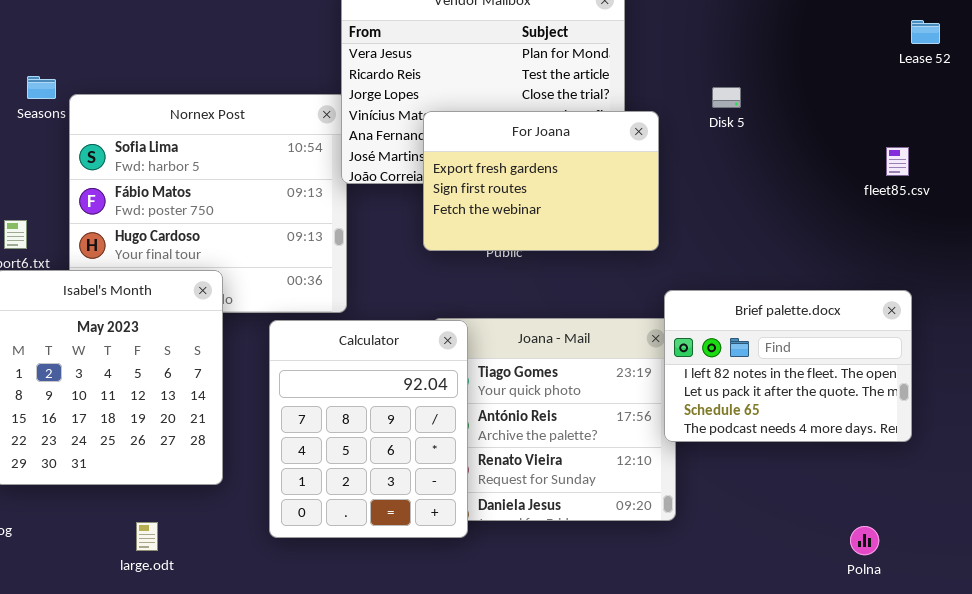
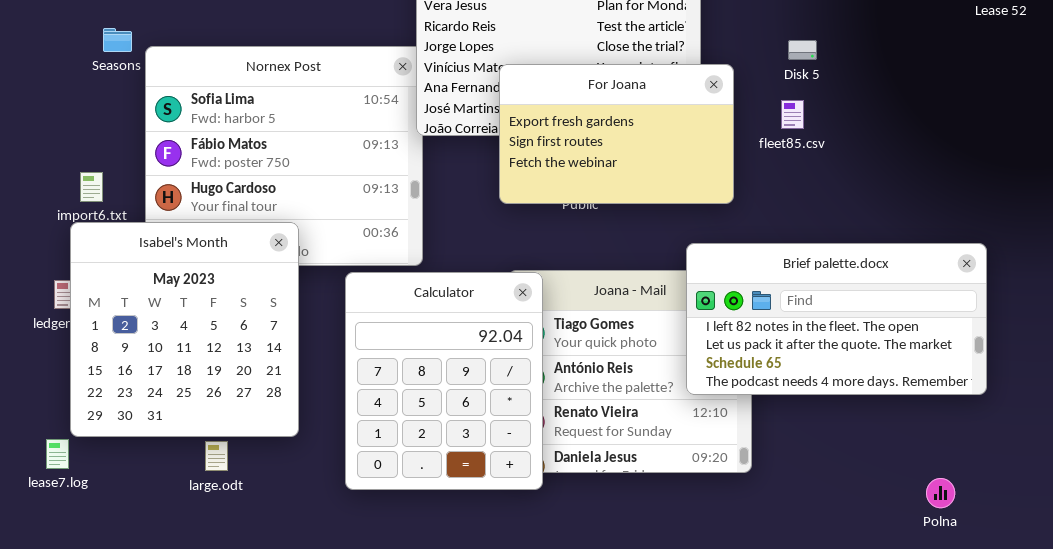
fleet85.csv: [886,147,909,176] -> [781,100,804,129], moved
Brief palette.docx: [664,290,912,442] -> [686,243,987,395], resized
large.odt: [136,522,158,551] -> [205,441,228,471], moved

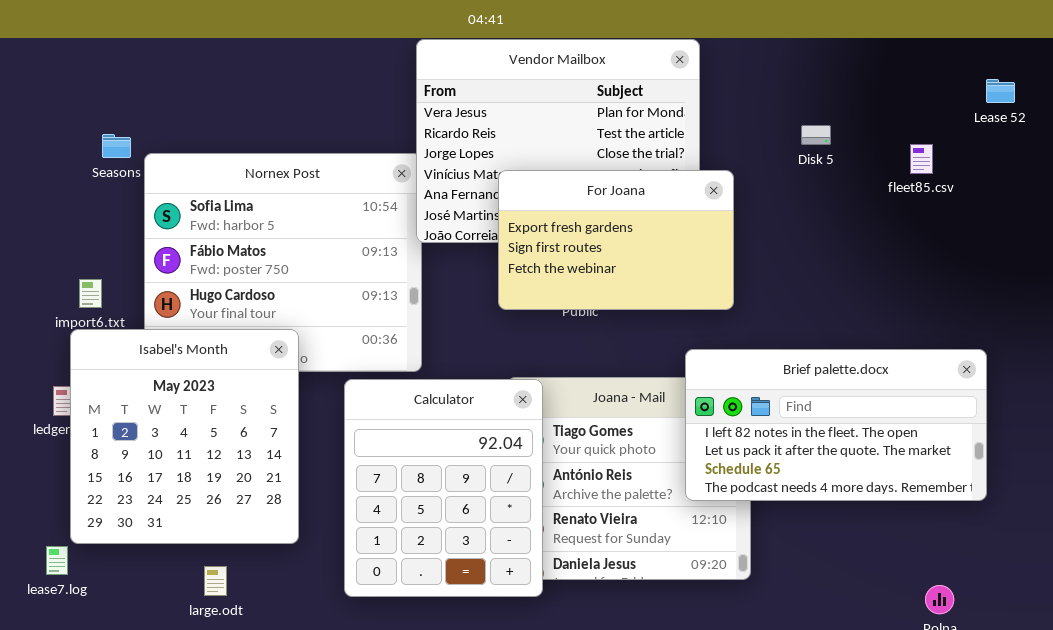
Disk 5: [788,40,817,60] -> [801,125,831,145], moved
fleet85.csv: [781,100,804,129] -> [910,144,933,174], moved
large.odt: [205,441,228,471] -> [204,566,227,596], moved

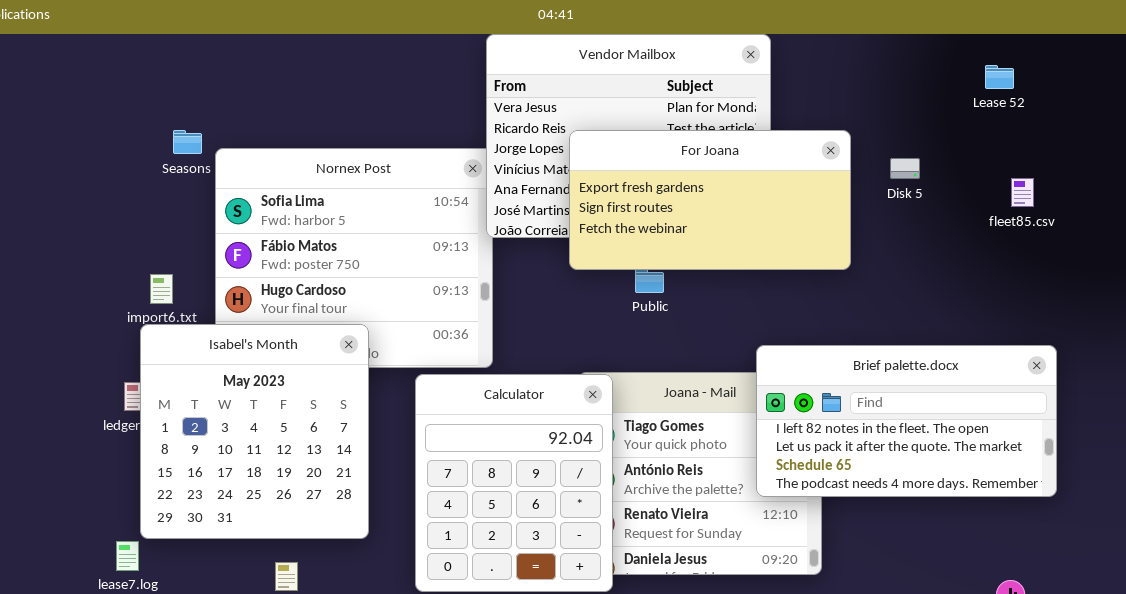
Lease 52: [986,79,1015,103] -> [985,65,1014,89], moved
Disk 5: [801,125,831,145] -> [890,158,920,179], moved
fleet85.csv: [910,144,933,174] -> [1011,178,1034,207], moved
For Joana: [498,170,734,310] -> [569,130,851,270], moved, resized

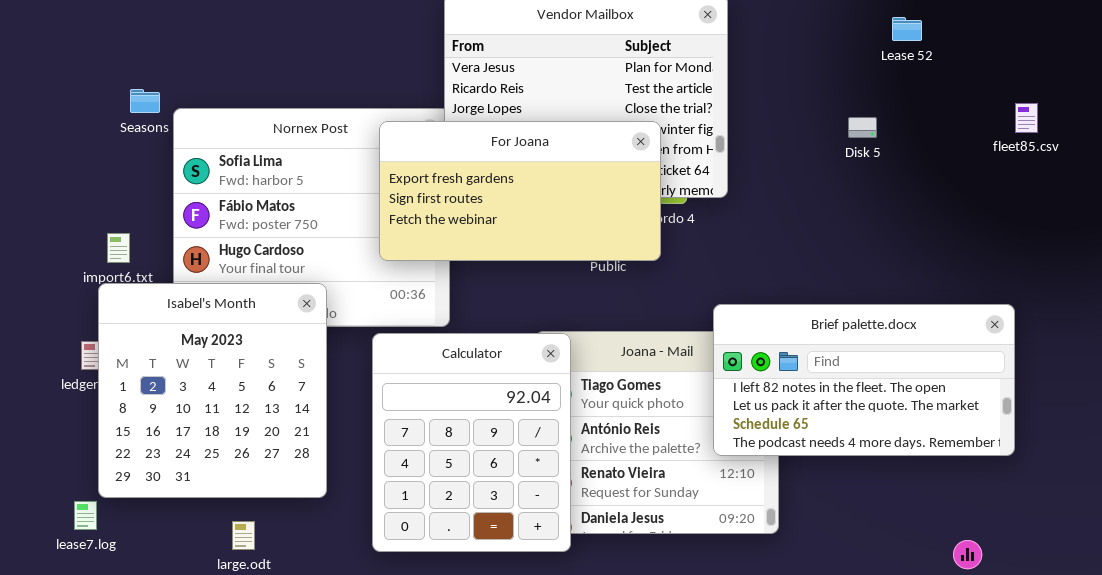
Lease 52: [985,65,1014,89] -> [892,17,922,41], moved
For Joana: [569,130,851,270] -> [379,121,661,261], moved
fleet85.csv: [1011,178,1034,207] -> [1015,103,1038,133], moved

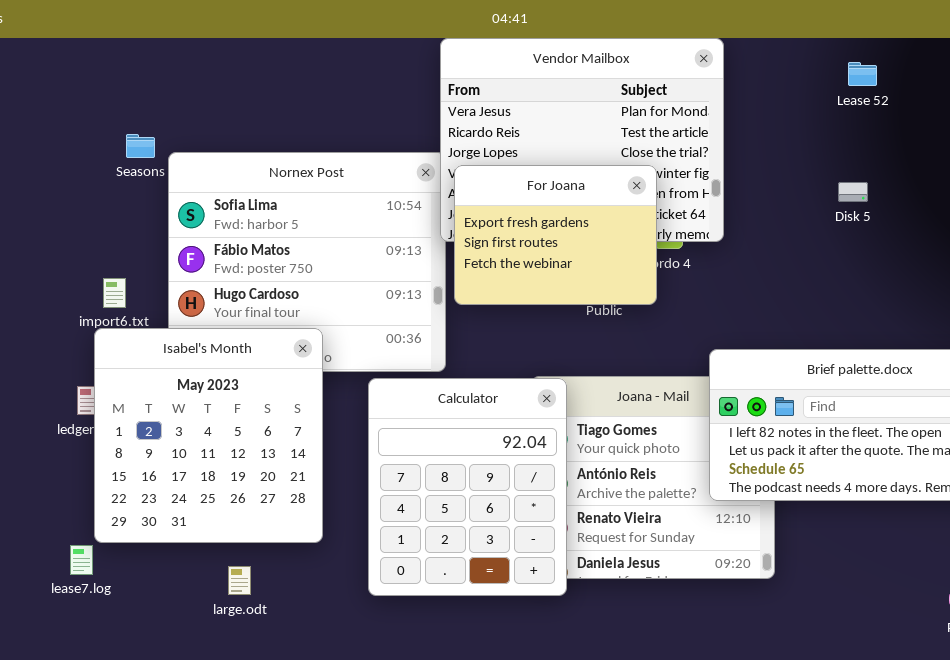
Lease 52: [892,17,922,41] -> [848,62,877,86], moved
Disk 5: [848,117,877,138] -> [838,182,868,202], moved
For Joana: [379,121,661,261] -> [454,165,657,305], resized

